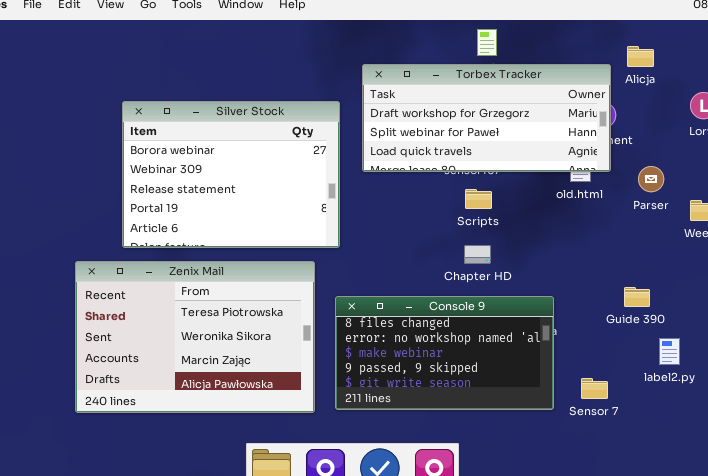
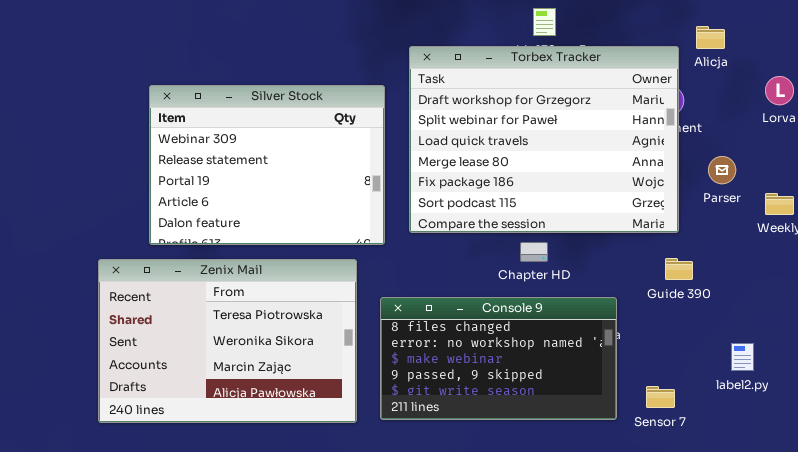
Torbex Tracker: [362,64,611,172] -> [409,46,679,233], resized
Silver Stock: [122,101,340,248] -> [149,85,385,245], scrolled down 1 row
Guide 390: [624,287,650,307] -> [665,258,693,280], moved

